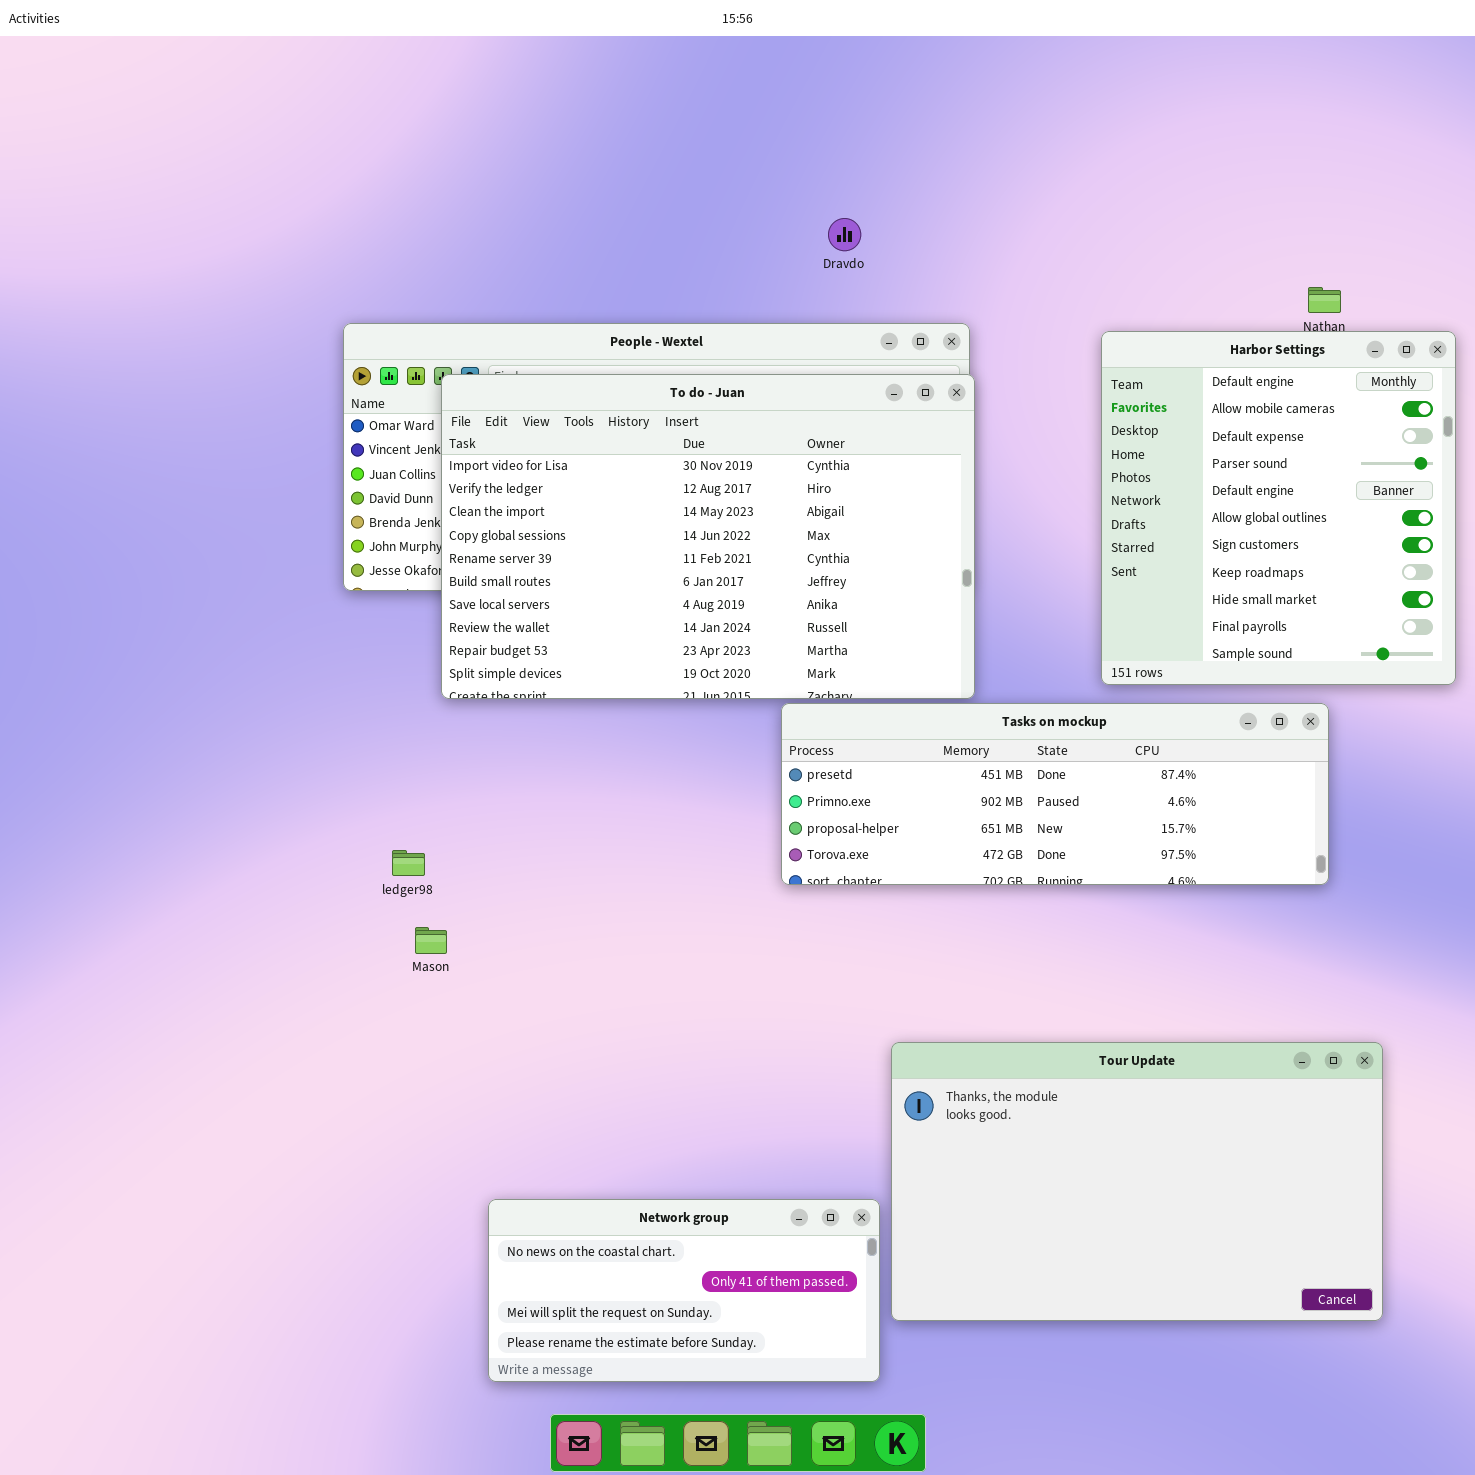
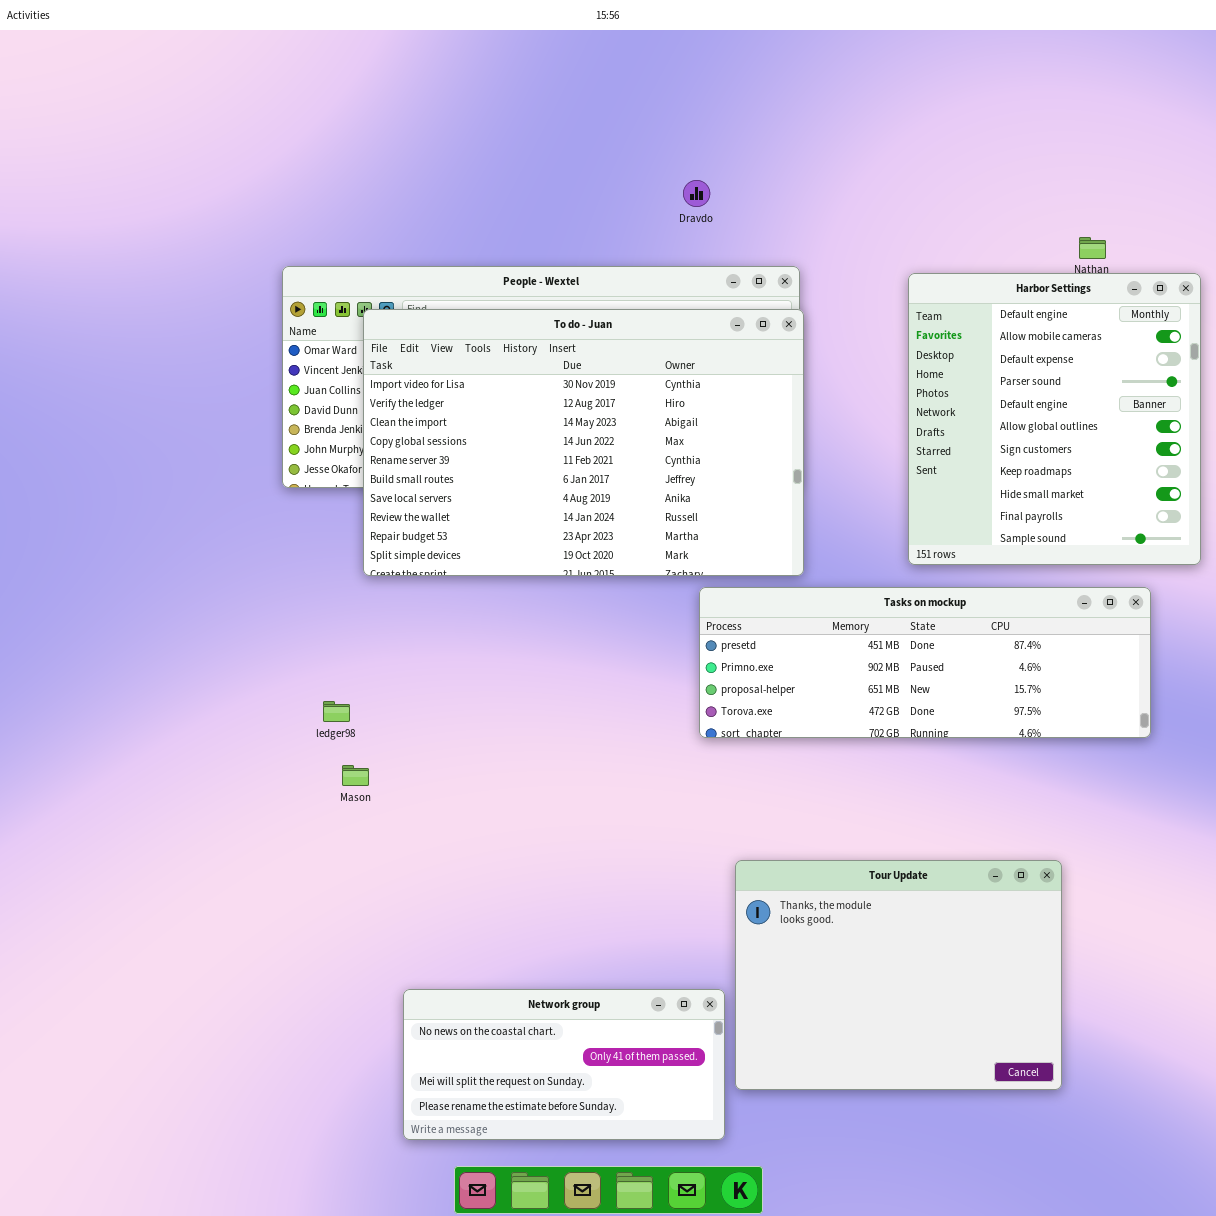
Tasks on mockup: [781,703,1329,885] -> [699,587,1151,738], moved
Tour Update: [891,1042,1383,1321] -> [735,860,1062,1090], resized

